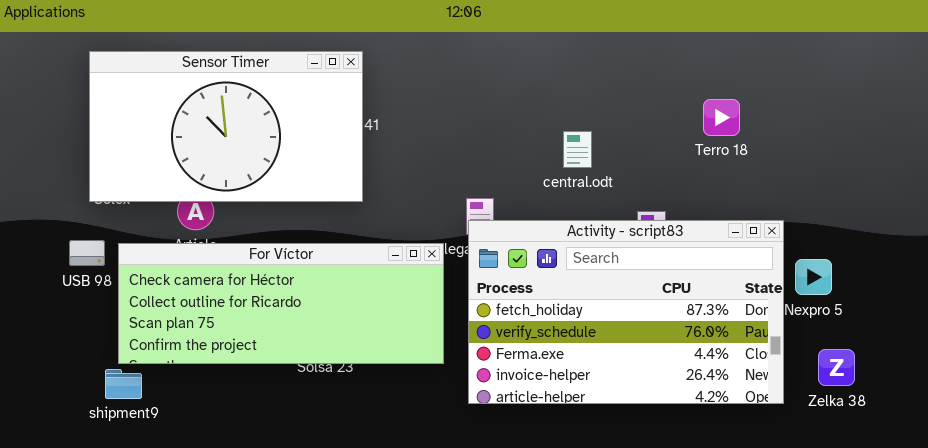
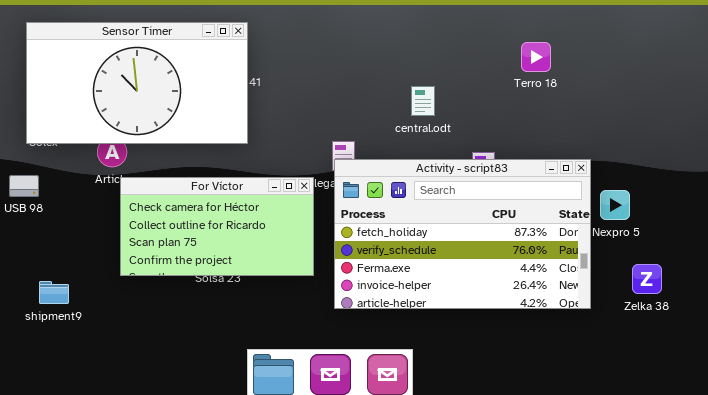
Terro 18: [703,99,740,136] -> [521,42,551,72], moved
For Víctor: [118,243,444,364] -> [120,177,314,276], resized
Zelka 38: [818,349,855,386] -> [632,264,662,294], moved

